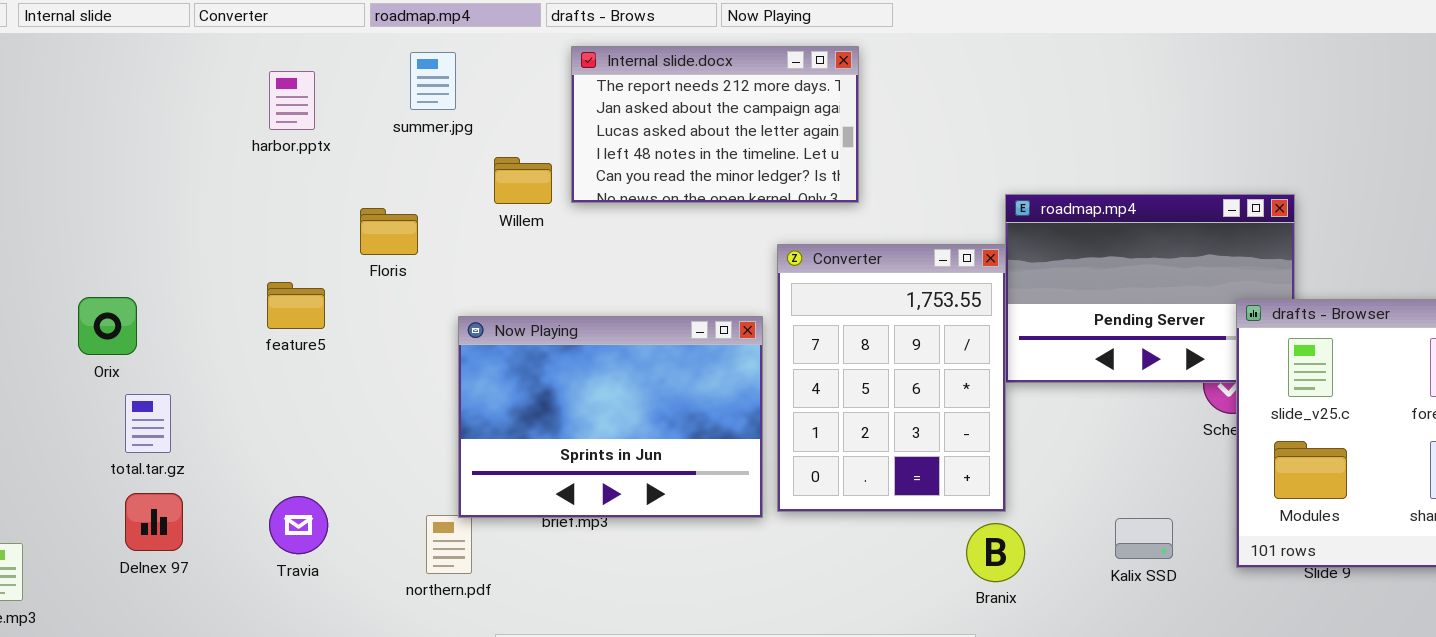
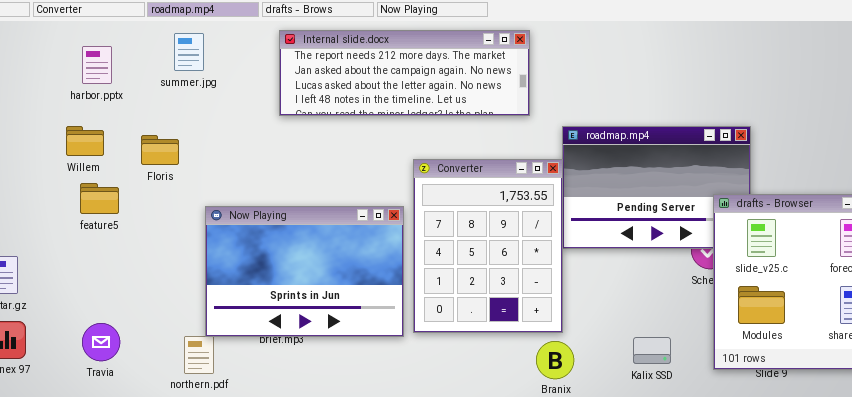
Internal slide.docx: [571,46,859,203] -> [279,30,530,116], resized
Willem: [494,157,552,204] -> [66,126,104,156], moved

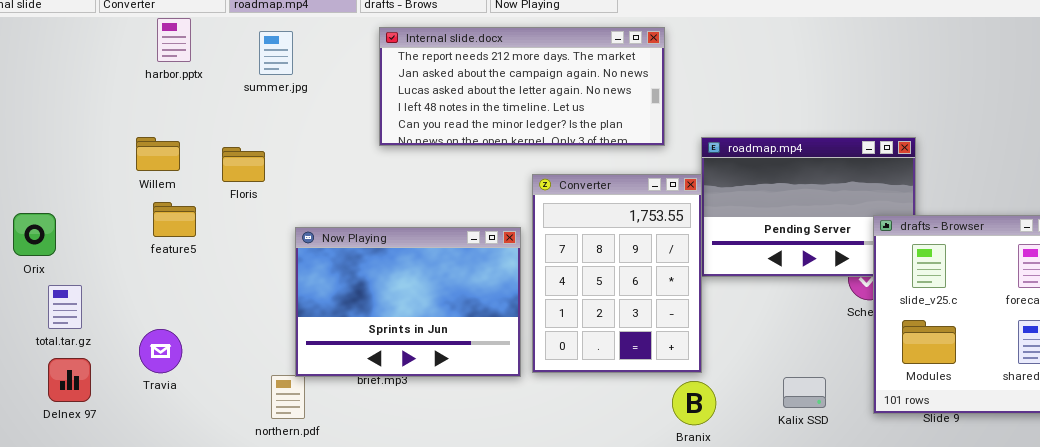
Internal slide.docx: [279,30,530,116] -> [379,27,665,146], resized
harbor.pptx: [82,46,112,84] -> [157,18,191,62], moved
Travia: [82,323,120,361] -> [139,329,182,373], moved

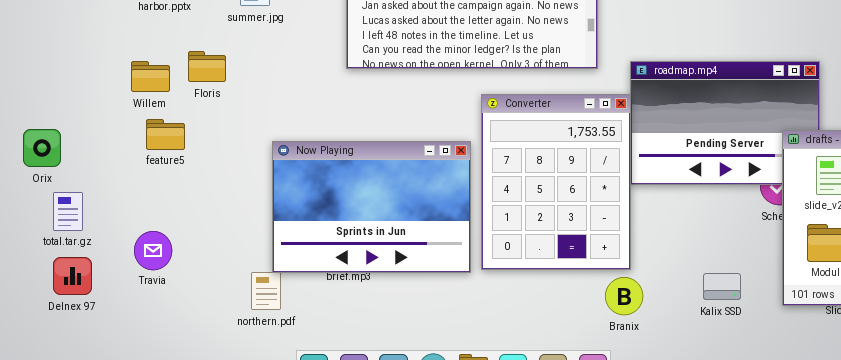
Floris: [222,147,265,182] -> [188,51,226,82], moved

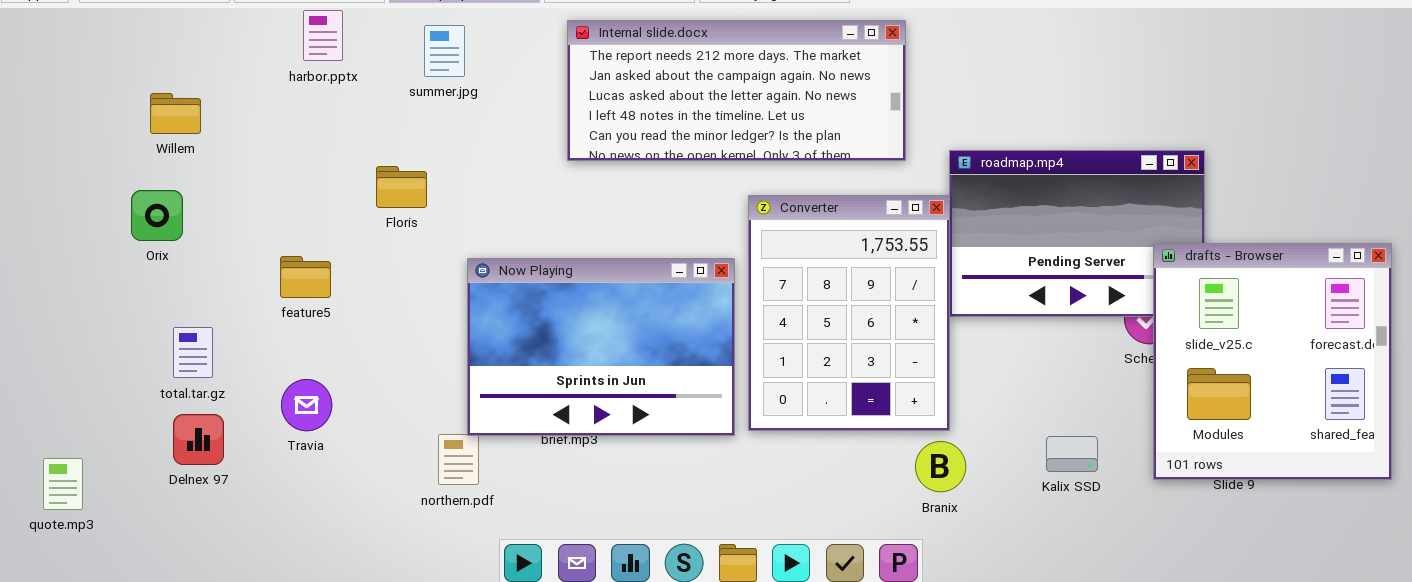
Floris: [188,51,226,82] -> [376,166,427,208], moved
Willem: [131,61,170,92] -> [150,93,201,134], moved
feature5: [146,119,185,150] -> [280,256,331,298], moved
Orix: [23,129,61,167] -> [131,190,183,241], moved

